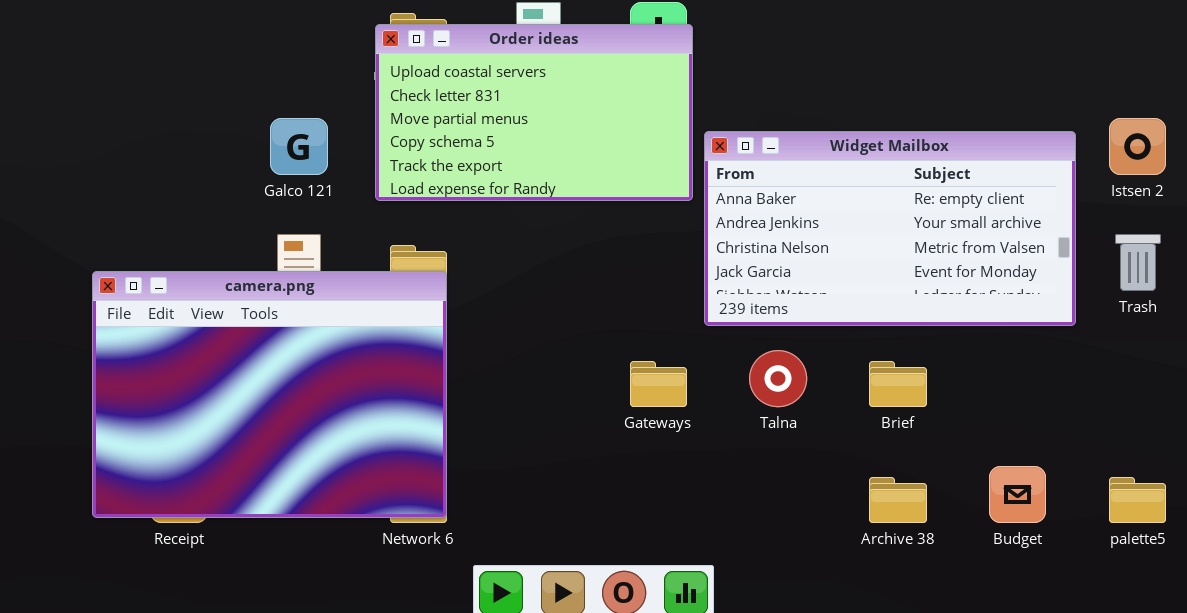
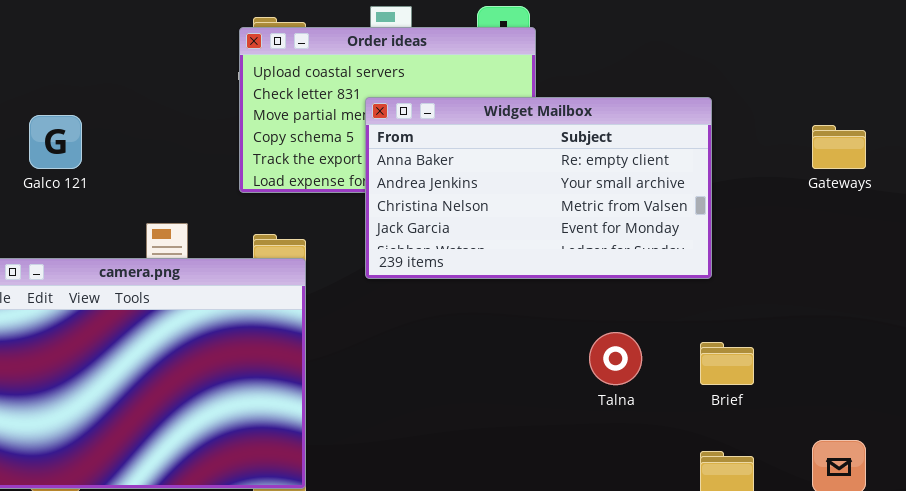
Galco 121: [270,118,328,175] -> [29,115,82,169], moved
Widget Mailbox: [704,131,1076,326] -> [365,97,712,279], moved
Gateways: [630,361,687,407] -> [812,125,866,169], moved

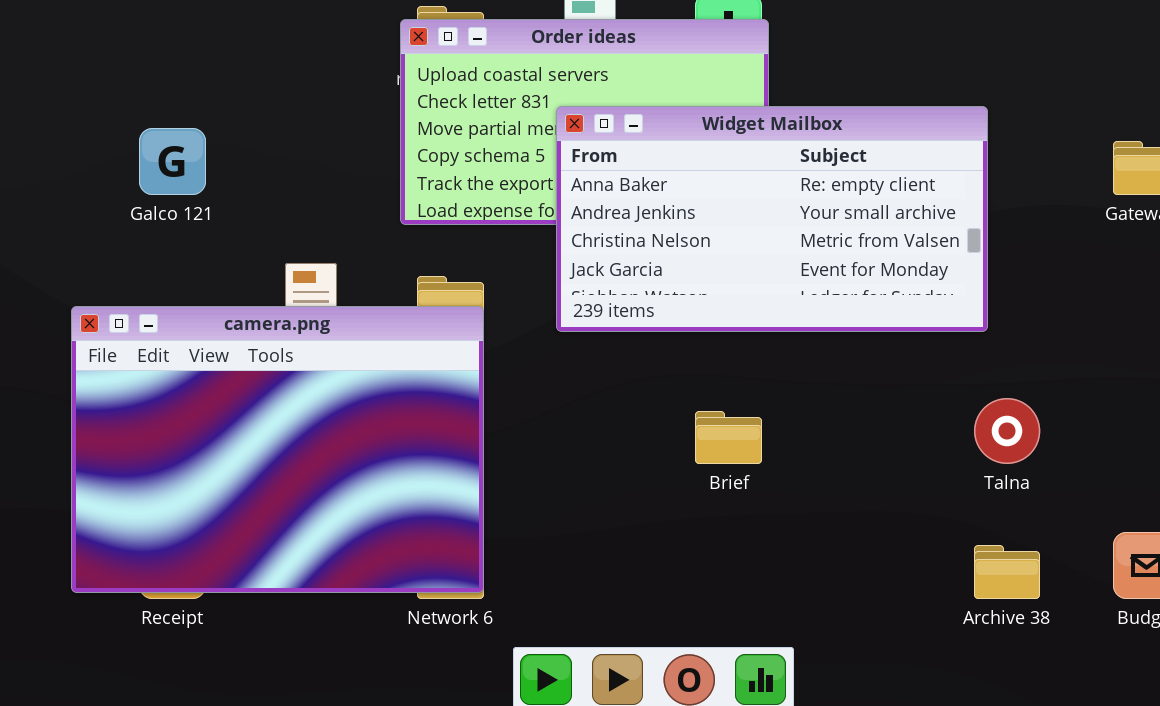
Talna: [589,332,642,385] -> [974,398,1040,464], moved
Brief: [700,342,754,385] -> [695,411,762,464], moved

